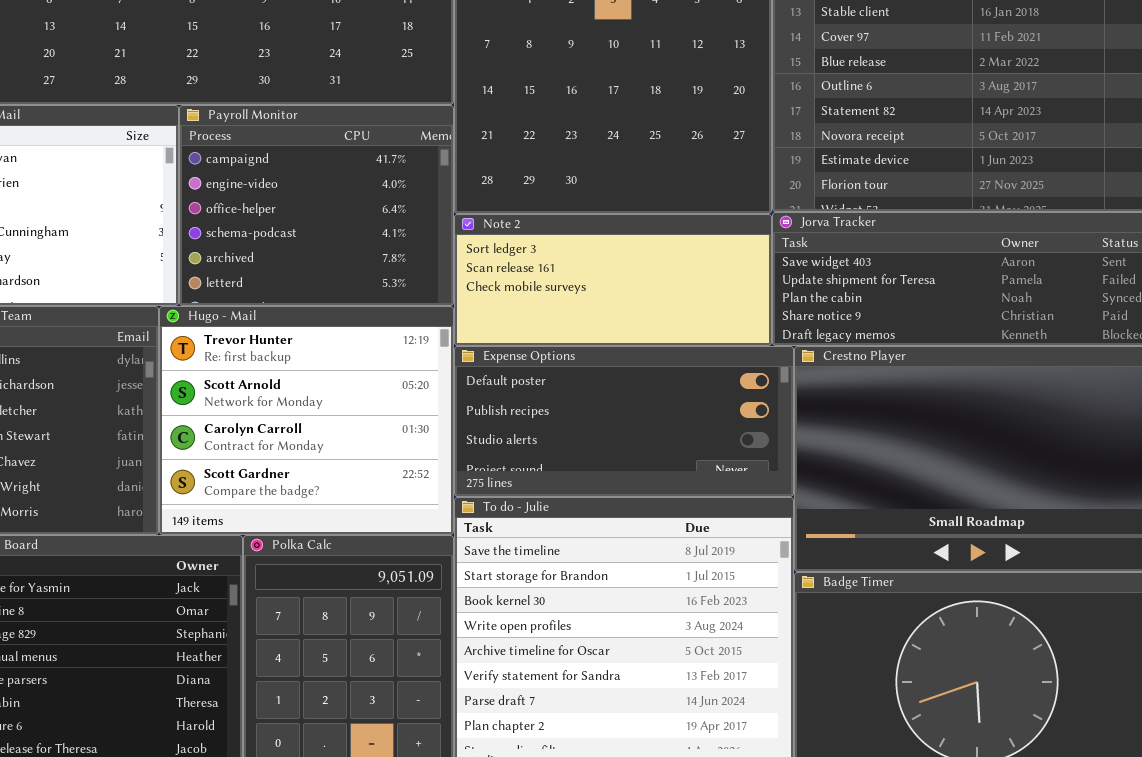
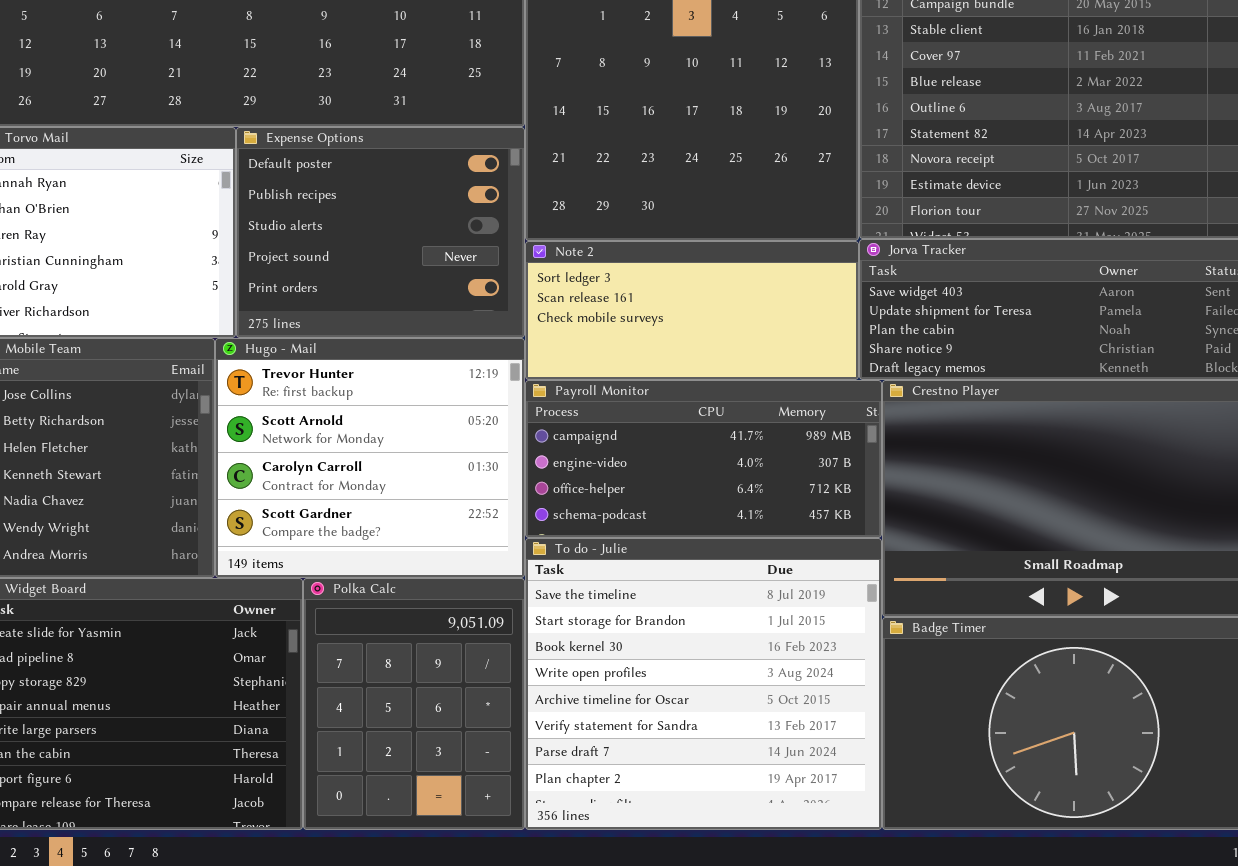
Payroll Monitor: [179,105,454,306] -> [525,380,882,538], moved, resized
Expense Options: [454,346,794,497] -> [236,127,525,338], moved, resized

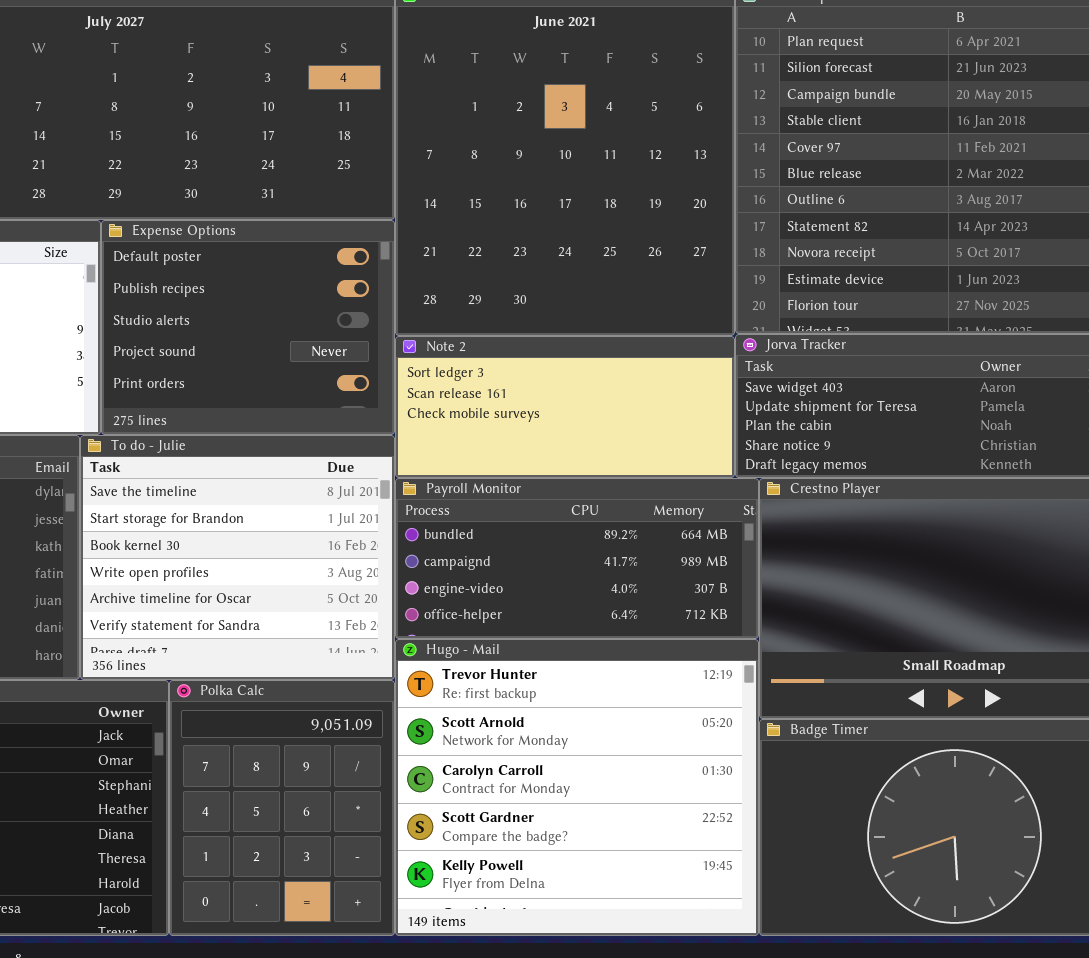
Hugo - Mail: [215,338,525,578] -> [395,639,759,936], moved, resized
Payroll Monitor: [525,380,882,538] -> [395,478,759,639], scrolled up 1 row
To do - Julie: [525,538,882,830] -> [80,435,395,680], moved, resized

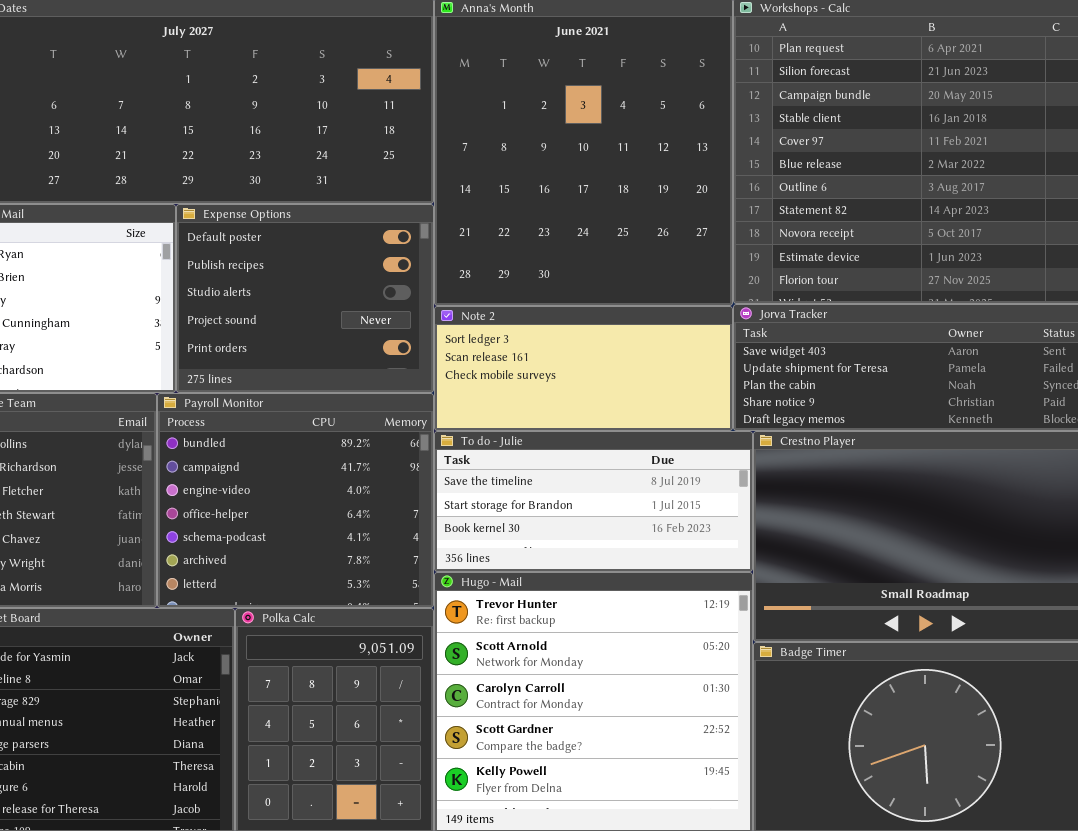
To do - Julie: [80,435,395,680] -> [434,431,753,572], moved, resized
Payroll Monitor: [395,478,759,639] -> [157,393,434,608], moved, resized

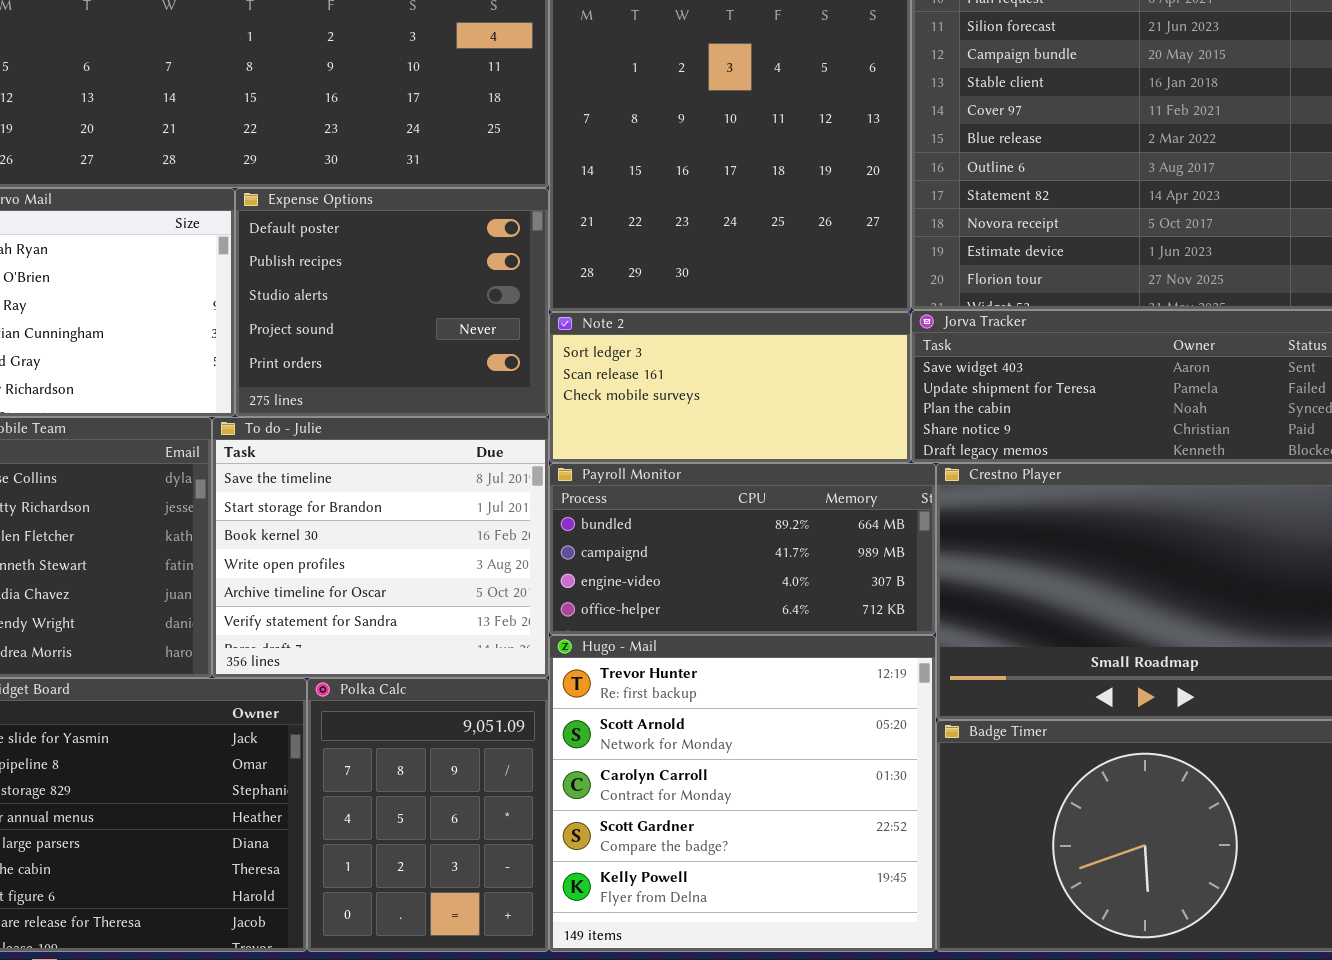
Payroll Monitor: [157,393,434,608] -> [549,463,936,635], moved, resized
To do - Julie: [434,431,753,572] -> [212,417,549,678], moved, resized

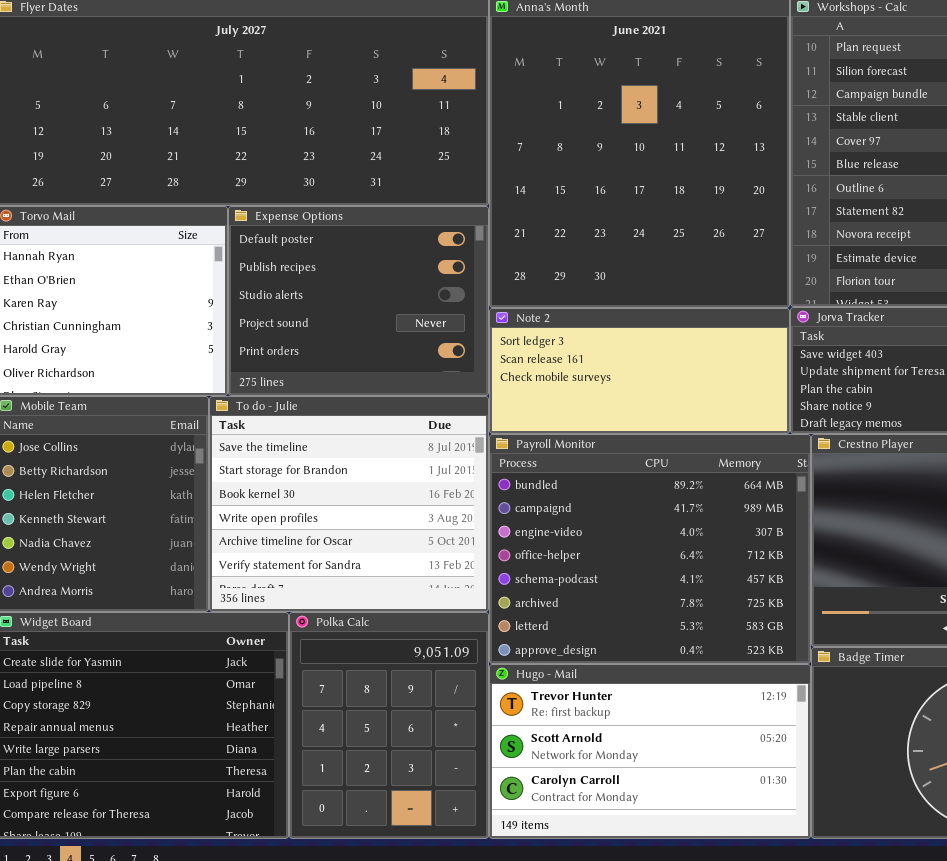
Payroll Monitor: [549,463,936,635] -> [489,434,811,664], resized
Hugo - Mail: [549,635,936,952] -> [489,664,811,839], resized

